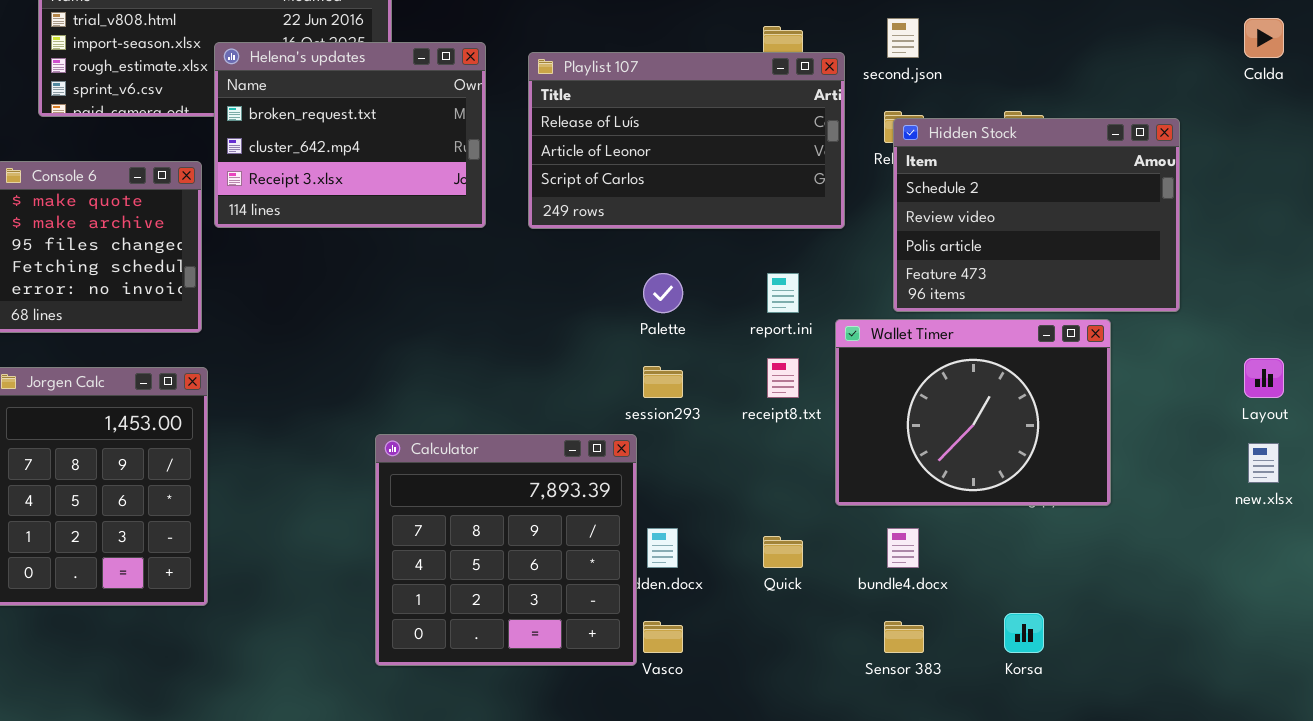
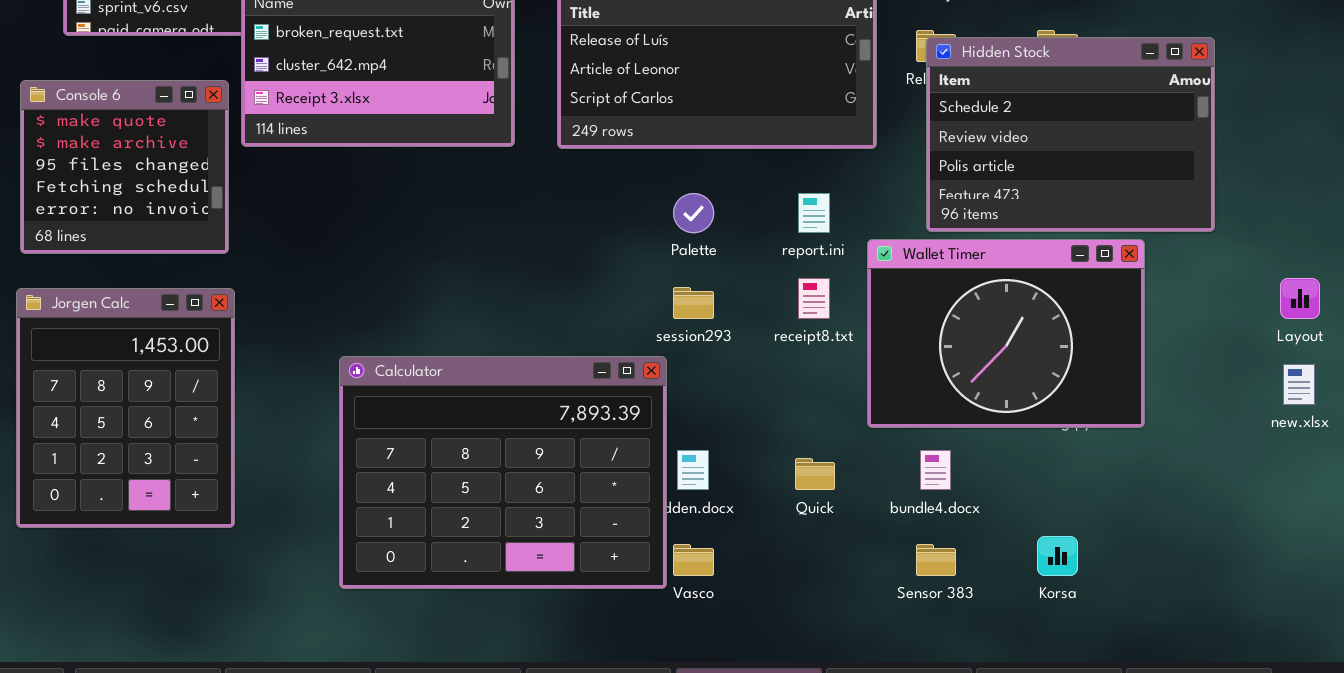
Calculator: [375,434,637,666] -> [339,356,667,589], resized

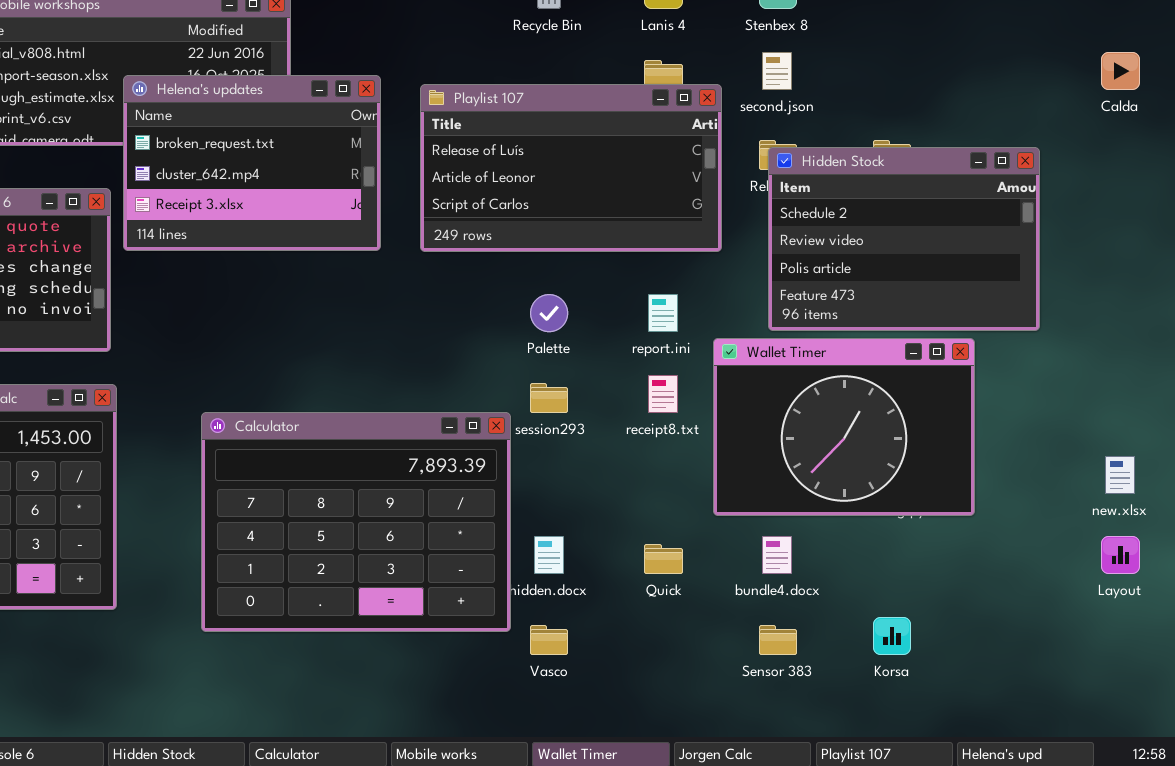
Layout: [1280,278,1320,319] -> [1101,536,1140,574], moved
Calculator: [339,356,667,589] -> [201,412,511,632], moved

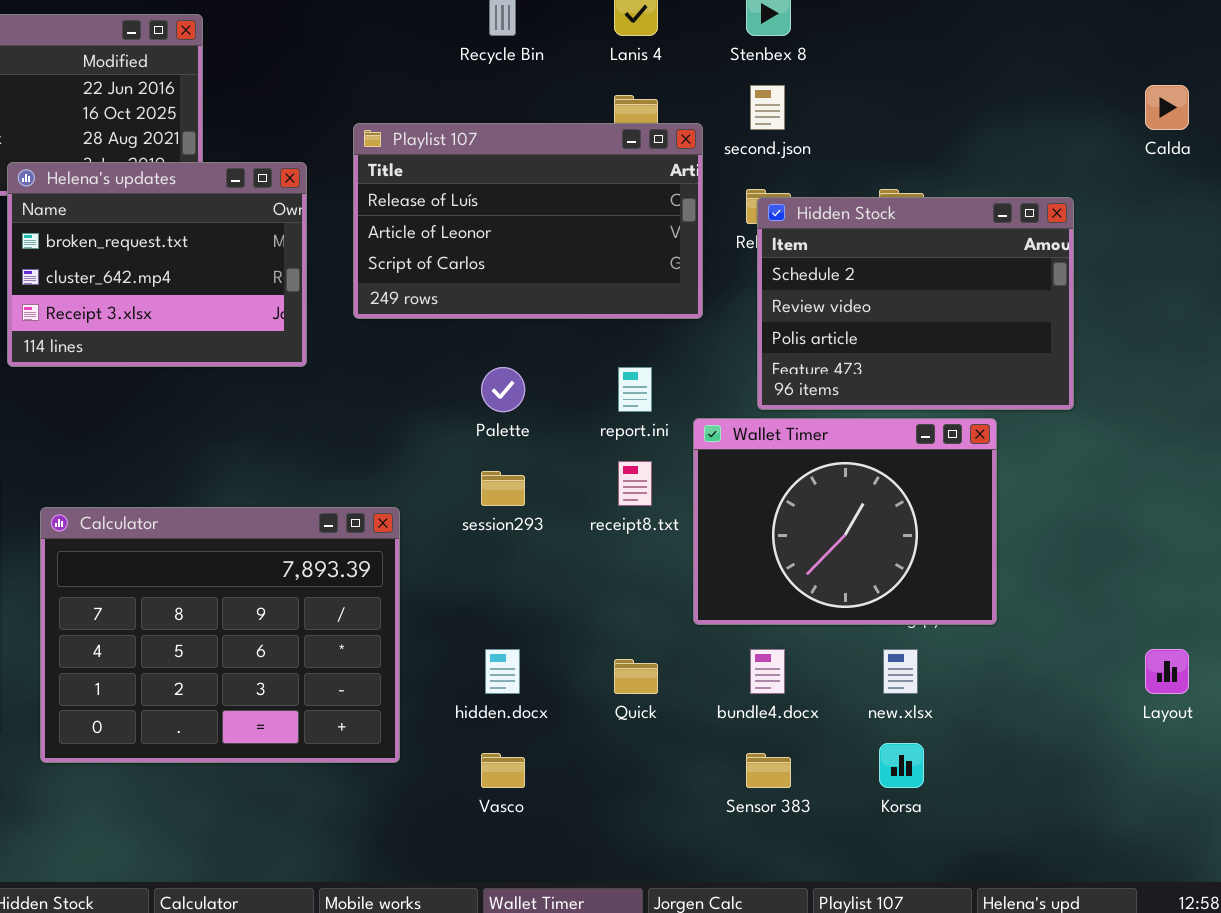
Helena's updates: [123,75,381,251] -> [7,162,307,367], moved
Calculator: [201,412,511,632] -> [40,507,400,763], moved
new.xlsx: [1105,456,1135,494] -> [883,649,918,694], moved

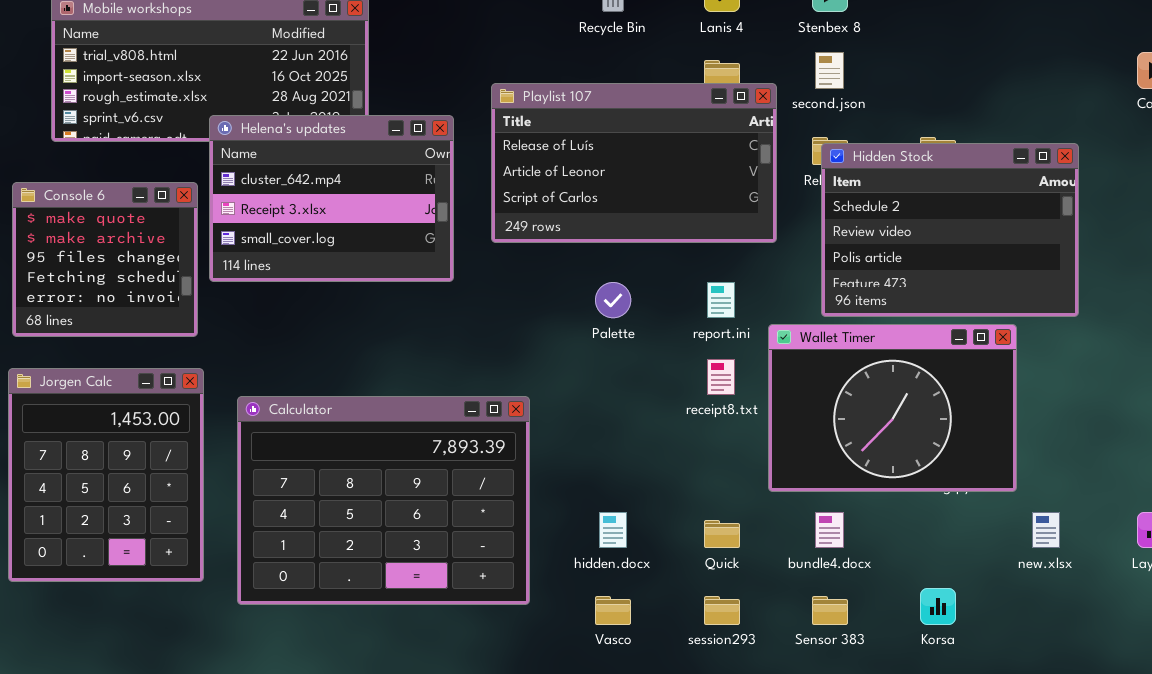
Helena's updates: [7,162,307,367] -> [209,115,454,282], scrolled down 1 row
session293: [481,471,525,506] -> [704,596,740,625], moved
new.xlsx: [883,649,918,694] -> [1032,512,1060,548], moved

